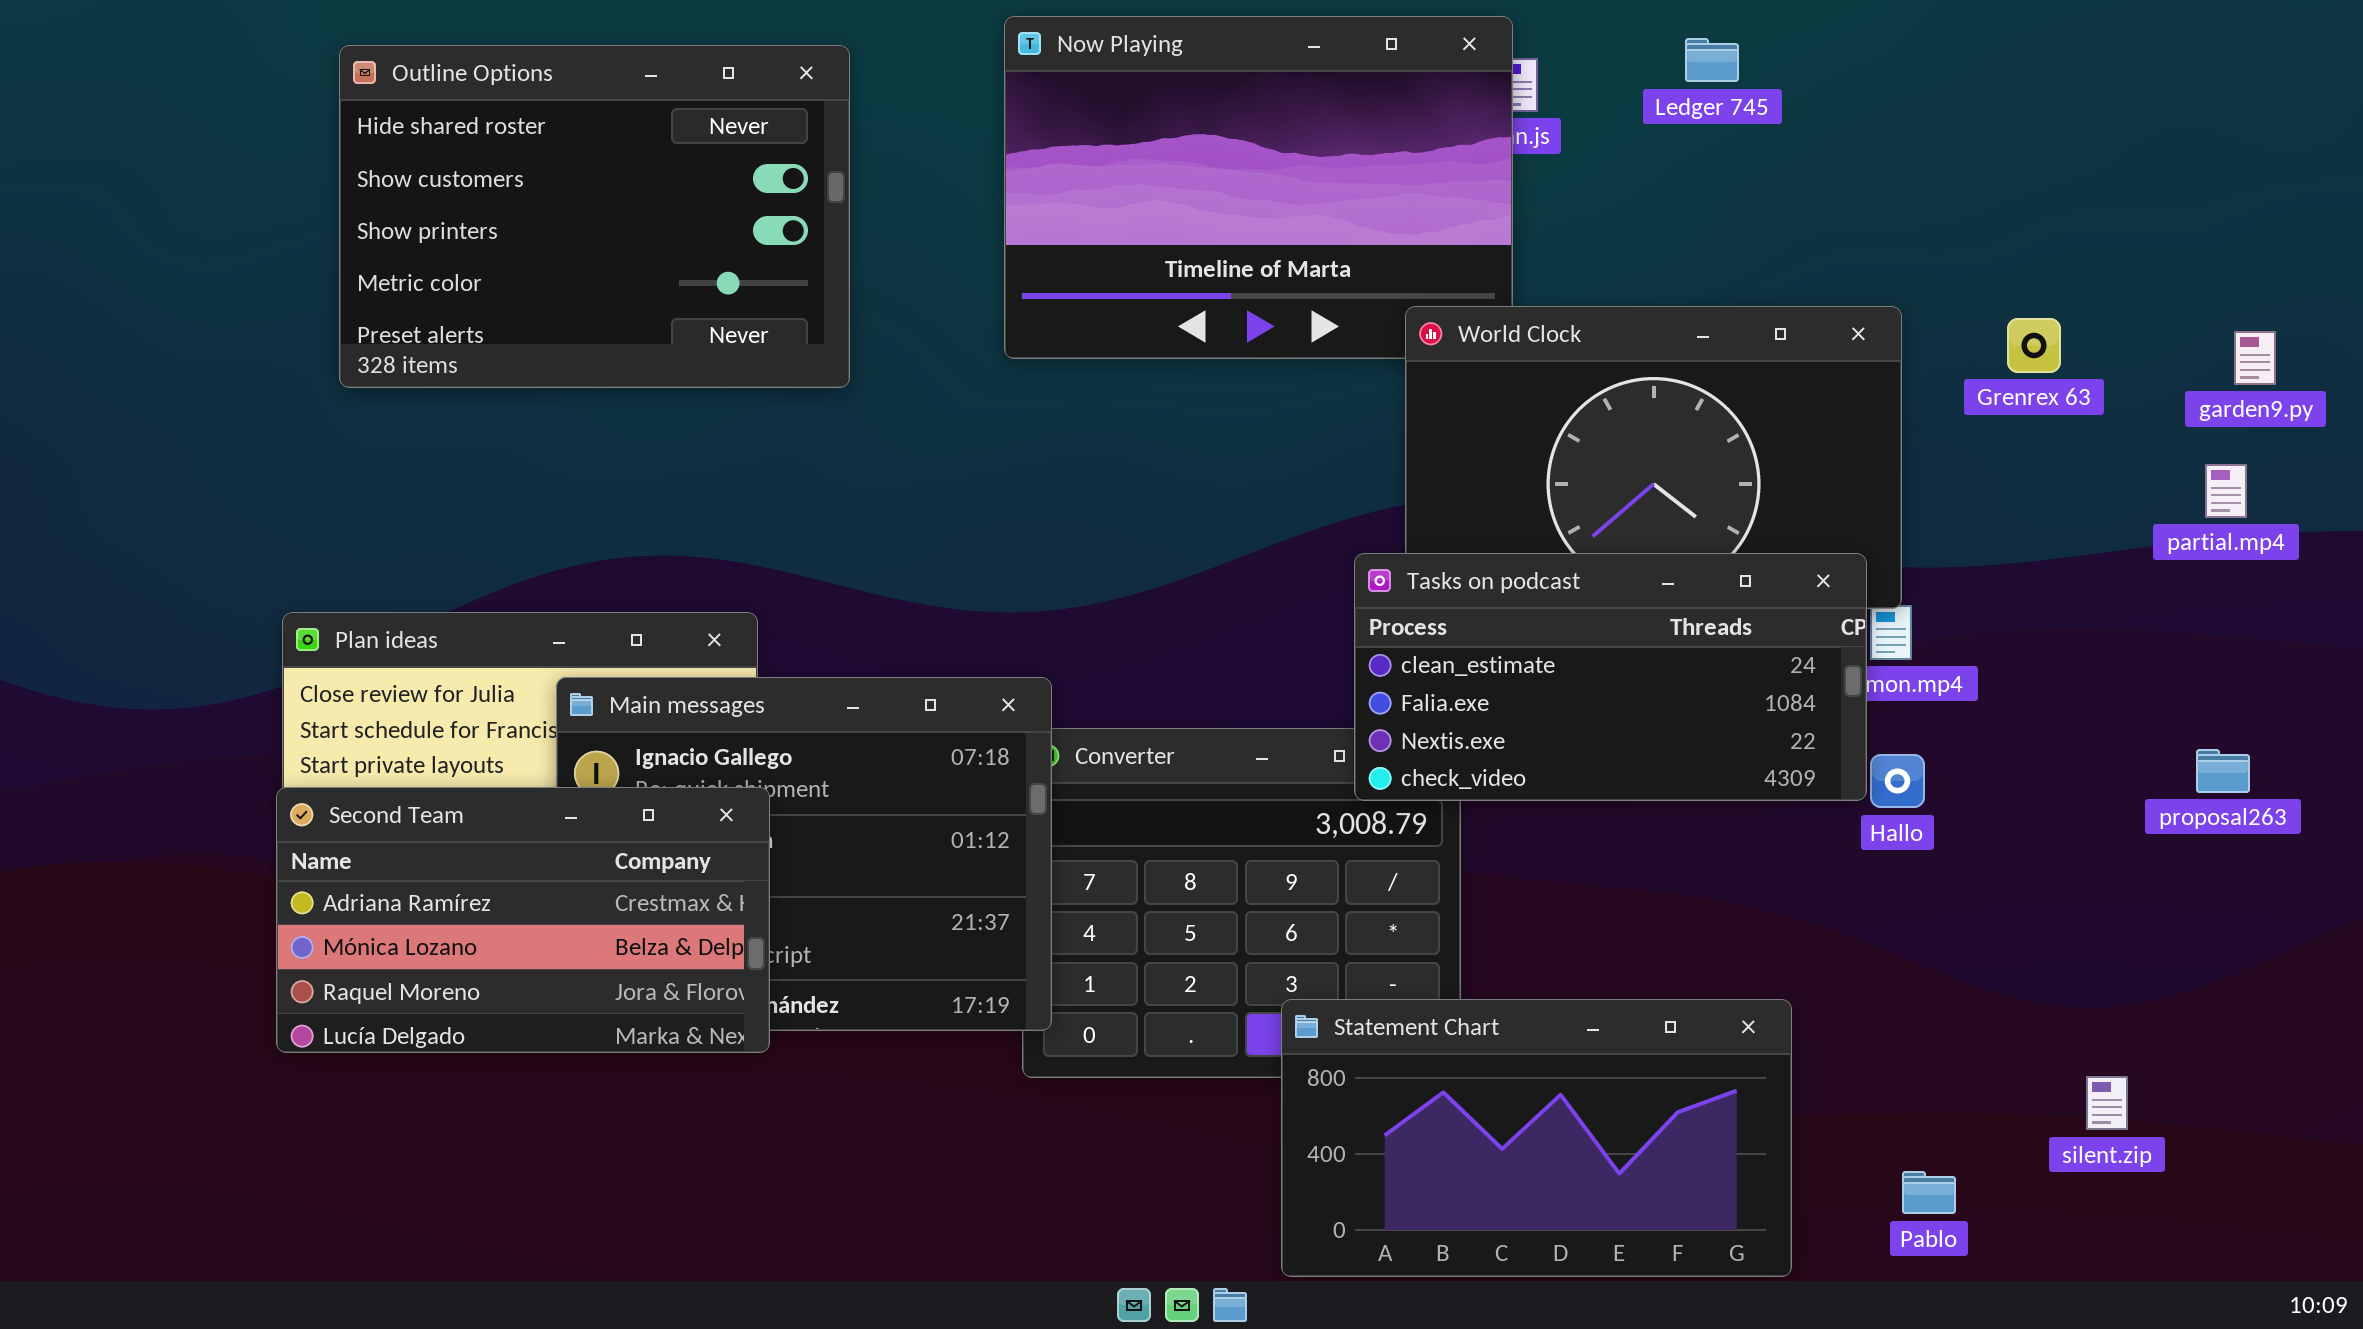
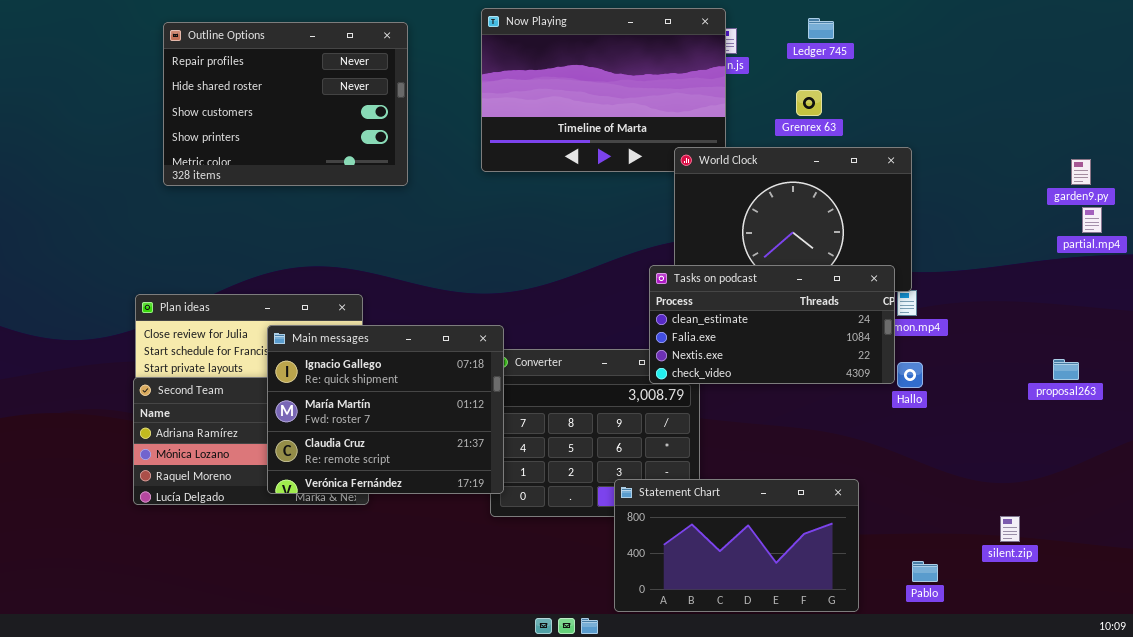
Outline Options: [339,45,850,388] -> [163,22,408,186], scrolled up 1 row
Grenrex 63: [2007,318,2061,373] -> [796,90,822,116], moved
partial.mp4: [2205,464,2247,518] -> [1082,207,1102,233], moved
Main messages: [556,677,1052,1031] -> [267,325,504,494], raised

